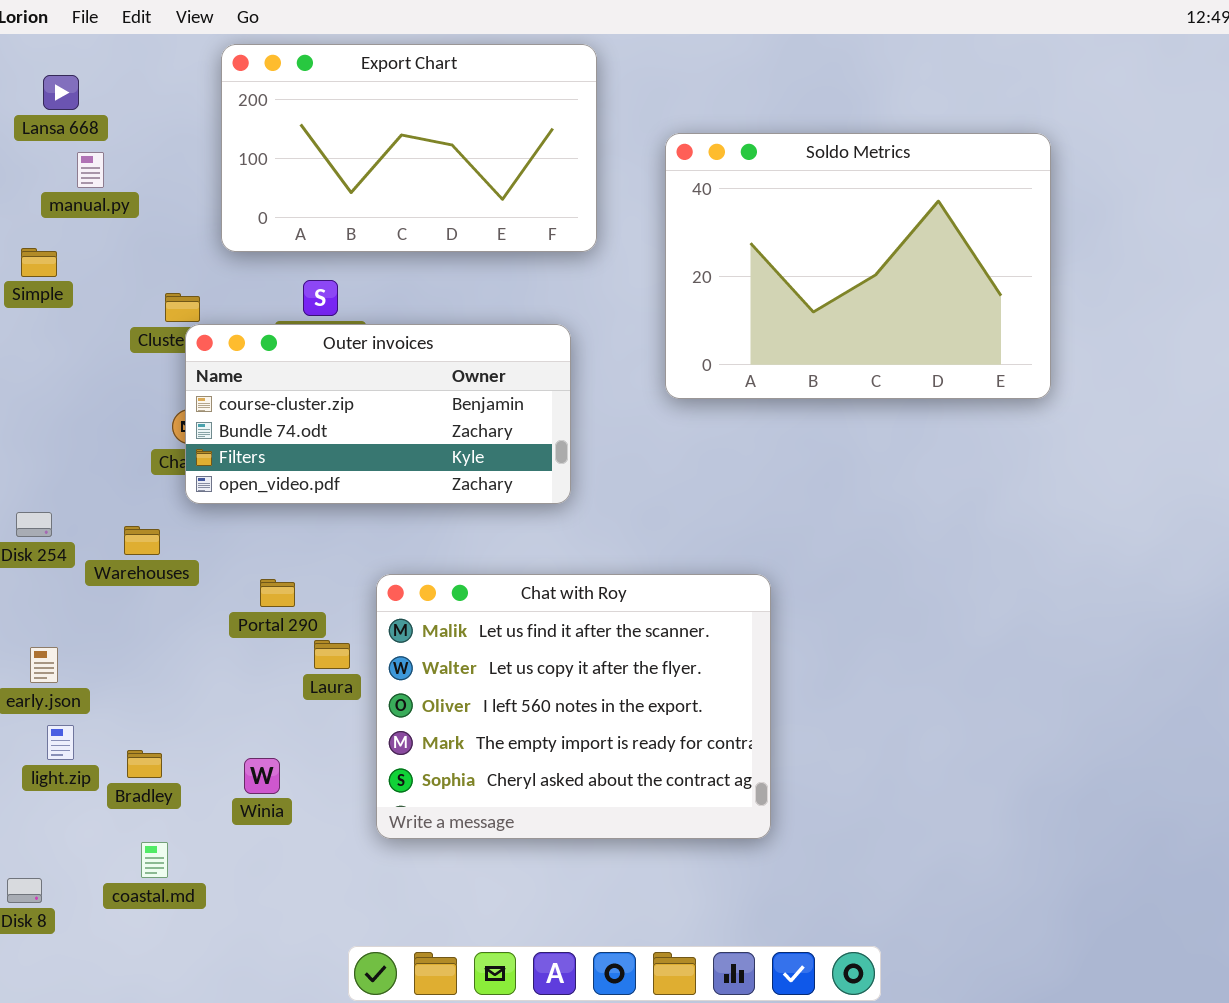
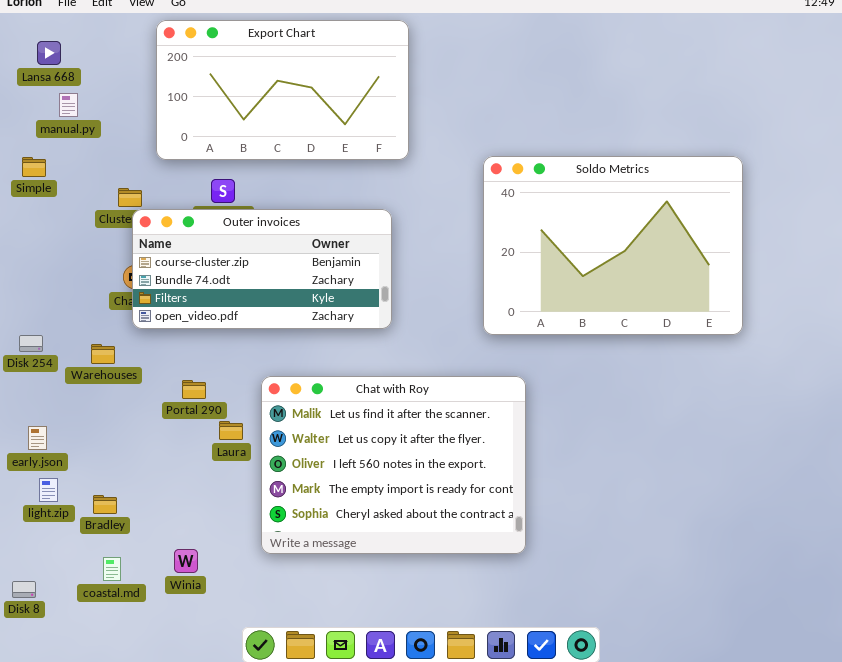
Soldo Metrics: [665,133,1051,399] -> [483,156,743,335], moved
Winia: [244,758,280,794] -> [174,549,198,573], moved

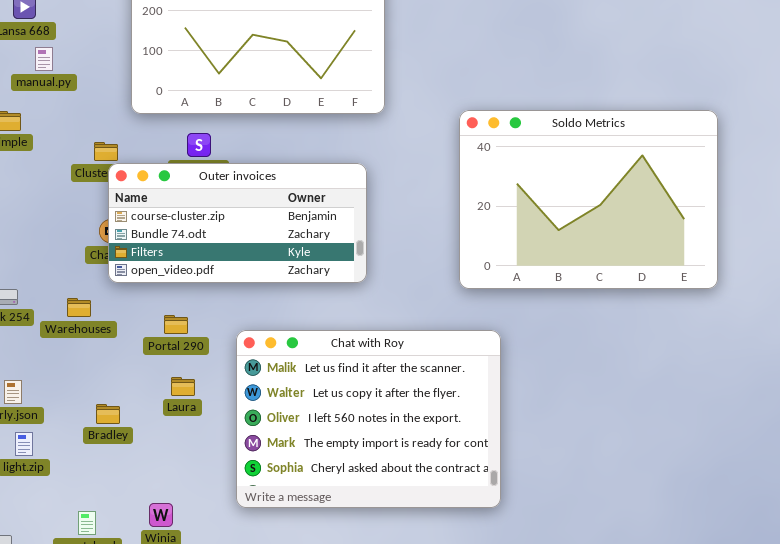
Portal 290: [182,380,206,399] -> [164,315,188,334], moved
Laura: [219,421,243,440] -> [171,377,195,396], moved
Bradley: [93,495,117,514] -> [96,404,120,424], moved

